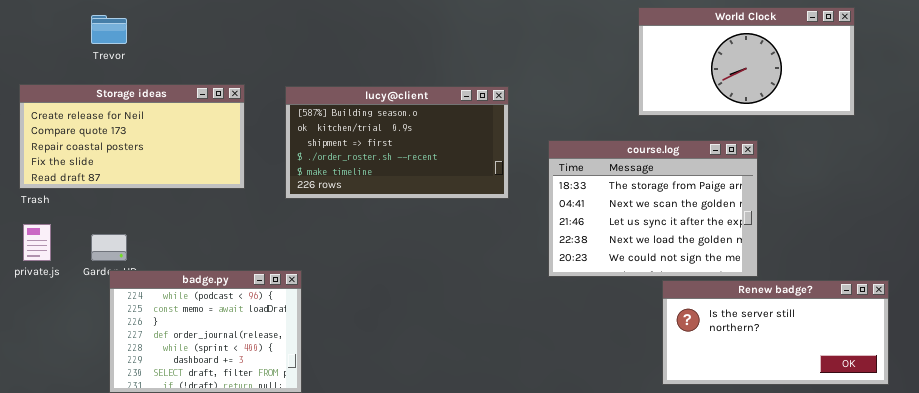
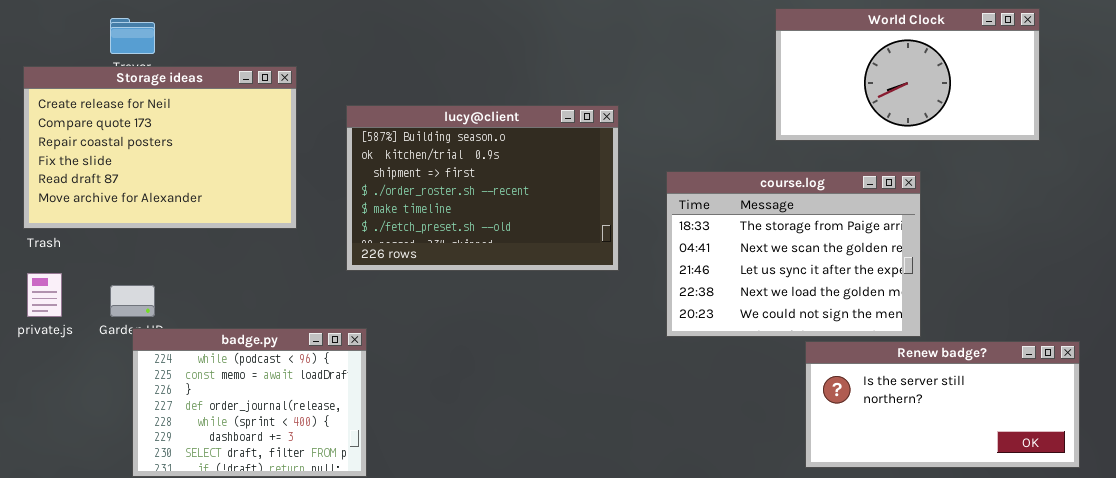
Storage ideas: [19,84,245,189] -> [23,66,297,229], resized
lucy@client: [285,86,509,199] -> [346,105,619,271], resized

